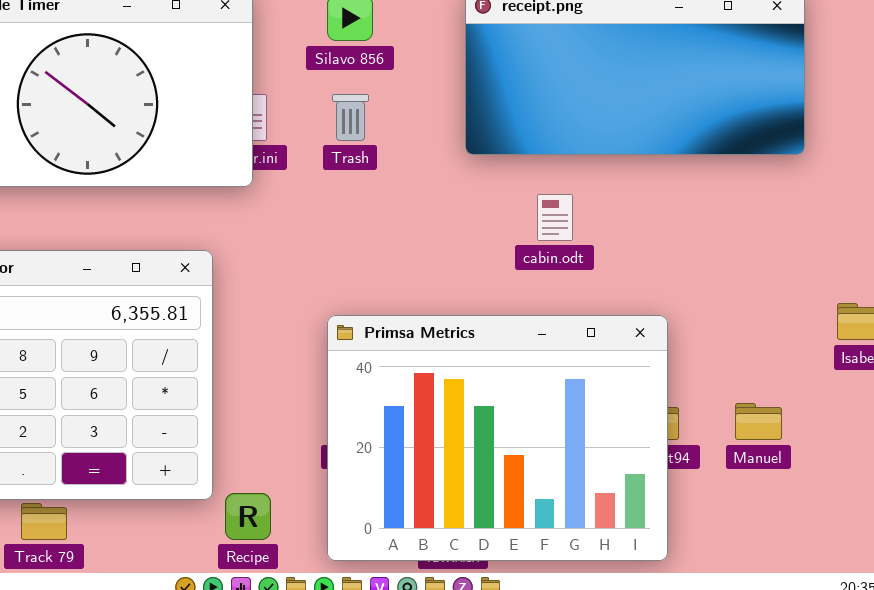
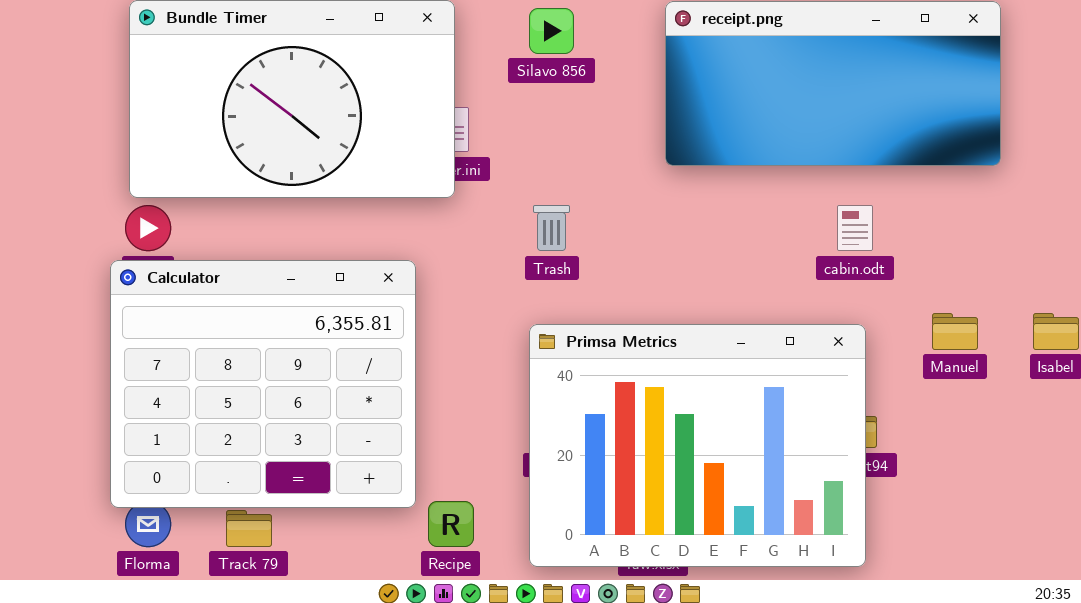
Trash: [332,94,369,141] -> [533,205,570,251], moved
cabin.odt: [537,194,573,241] -> [837,205,873,251], moved
Manuel: [735,403,782,440] -> [932,313,978,350], moved

